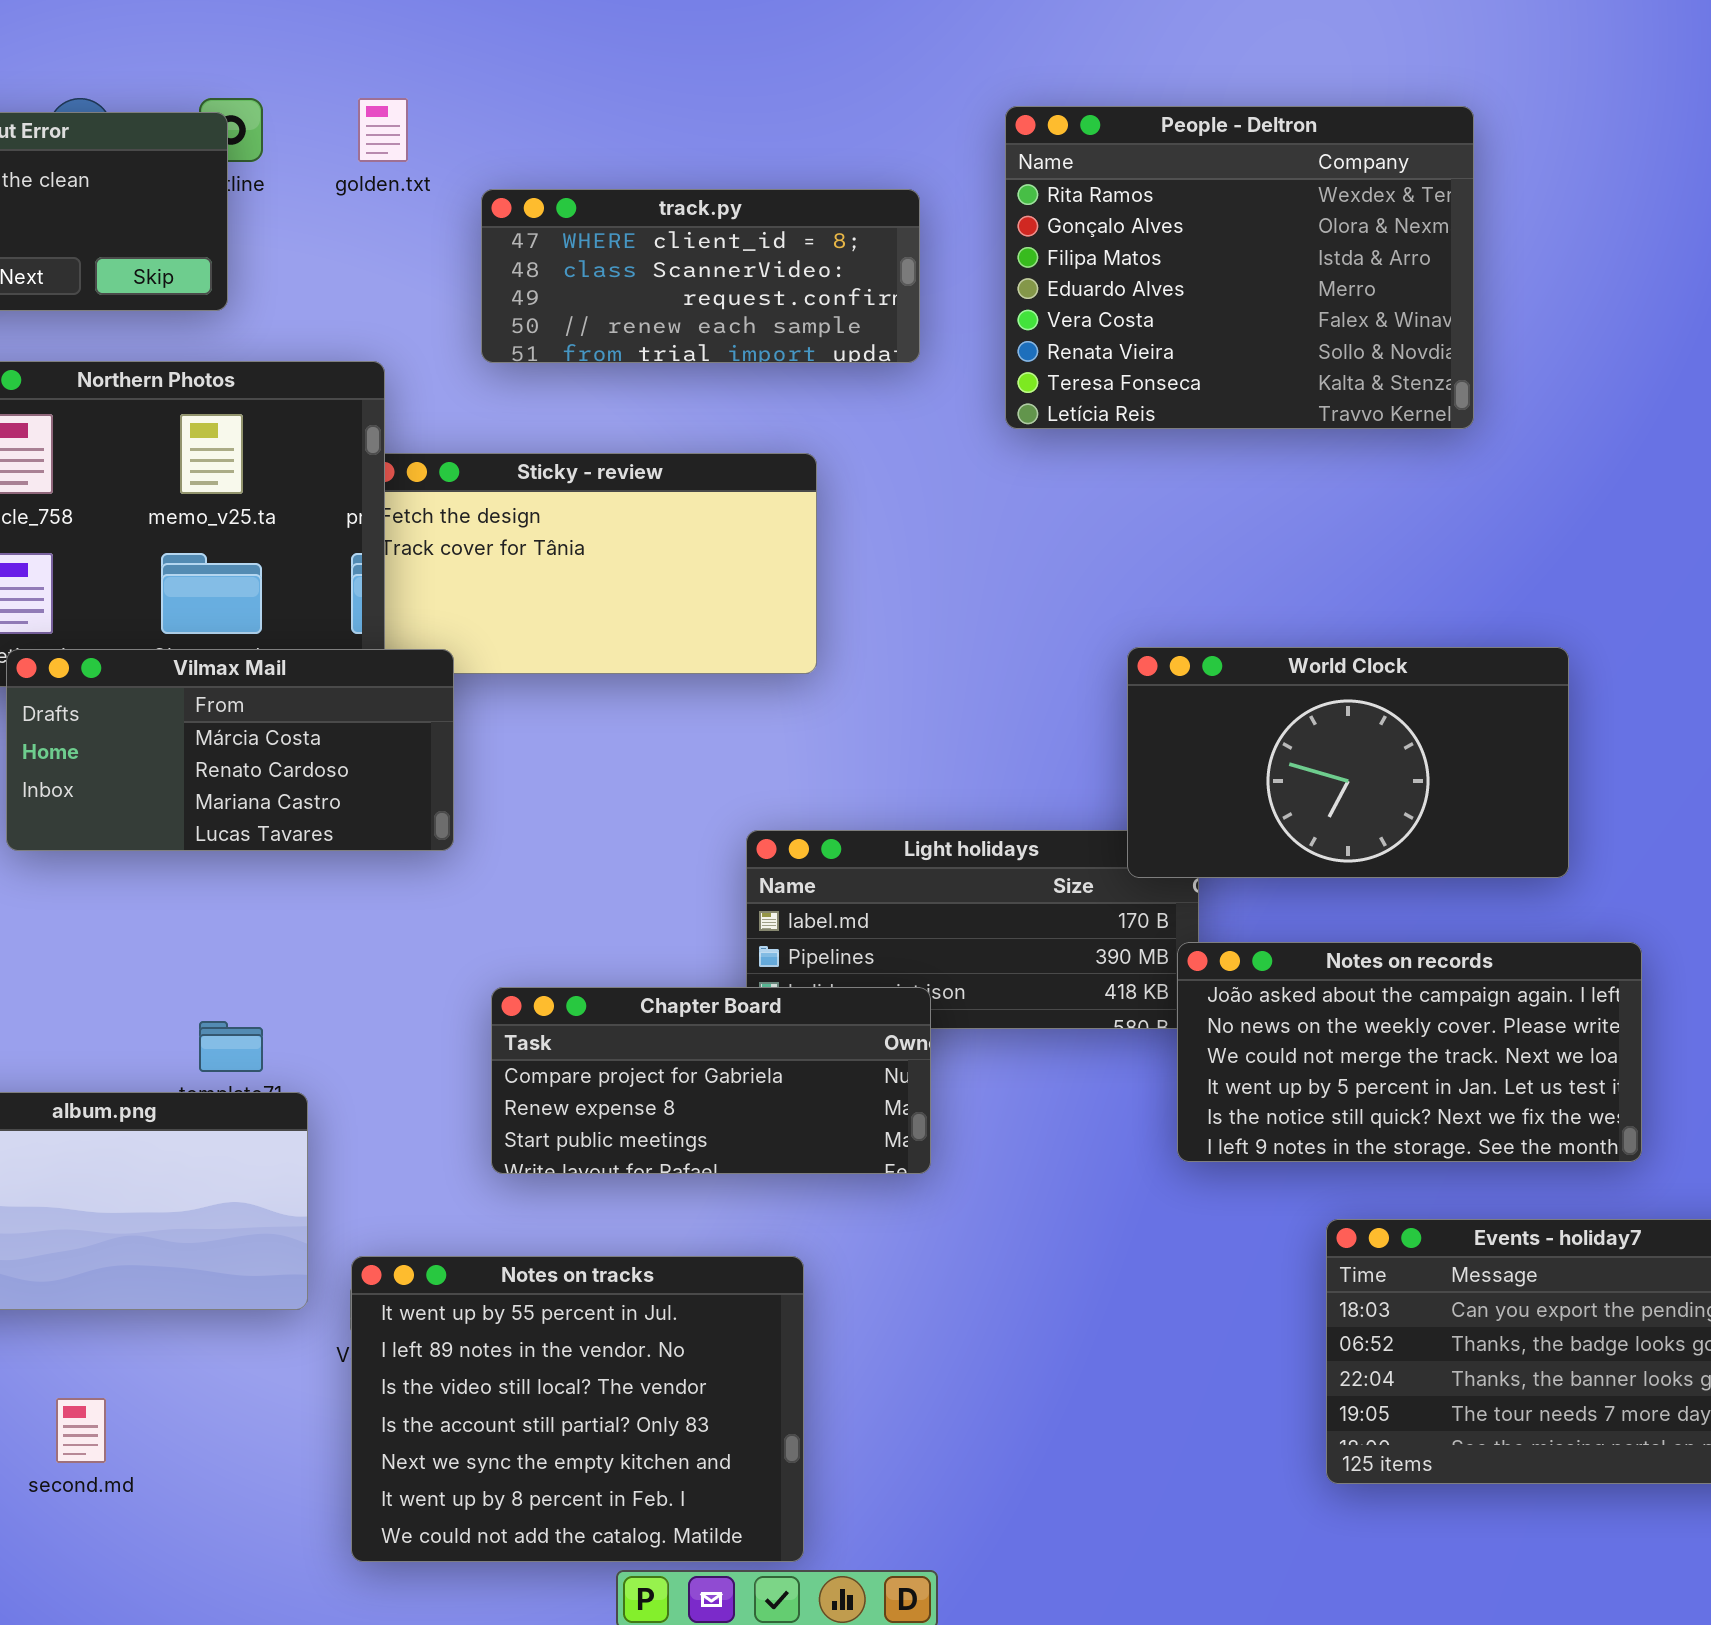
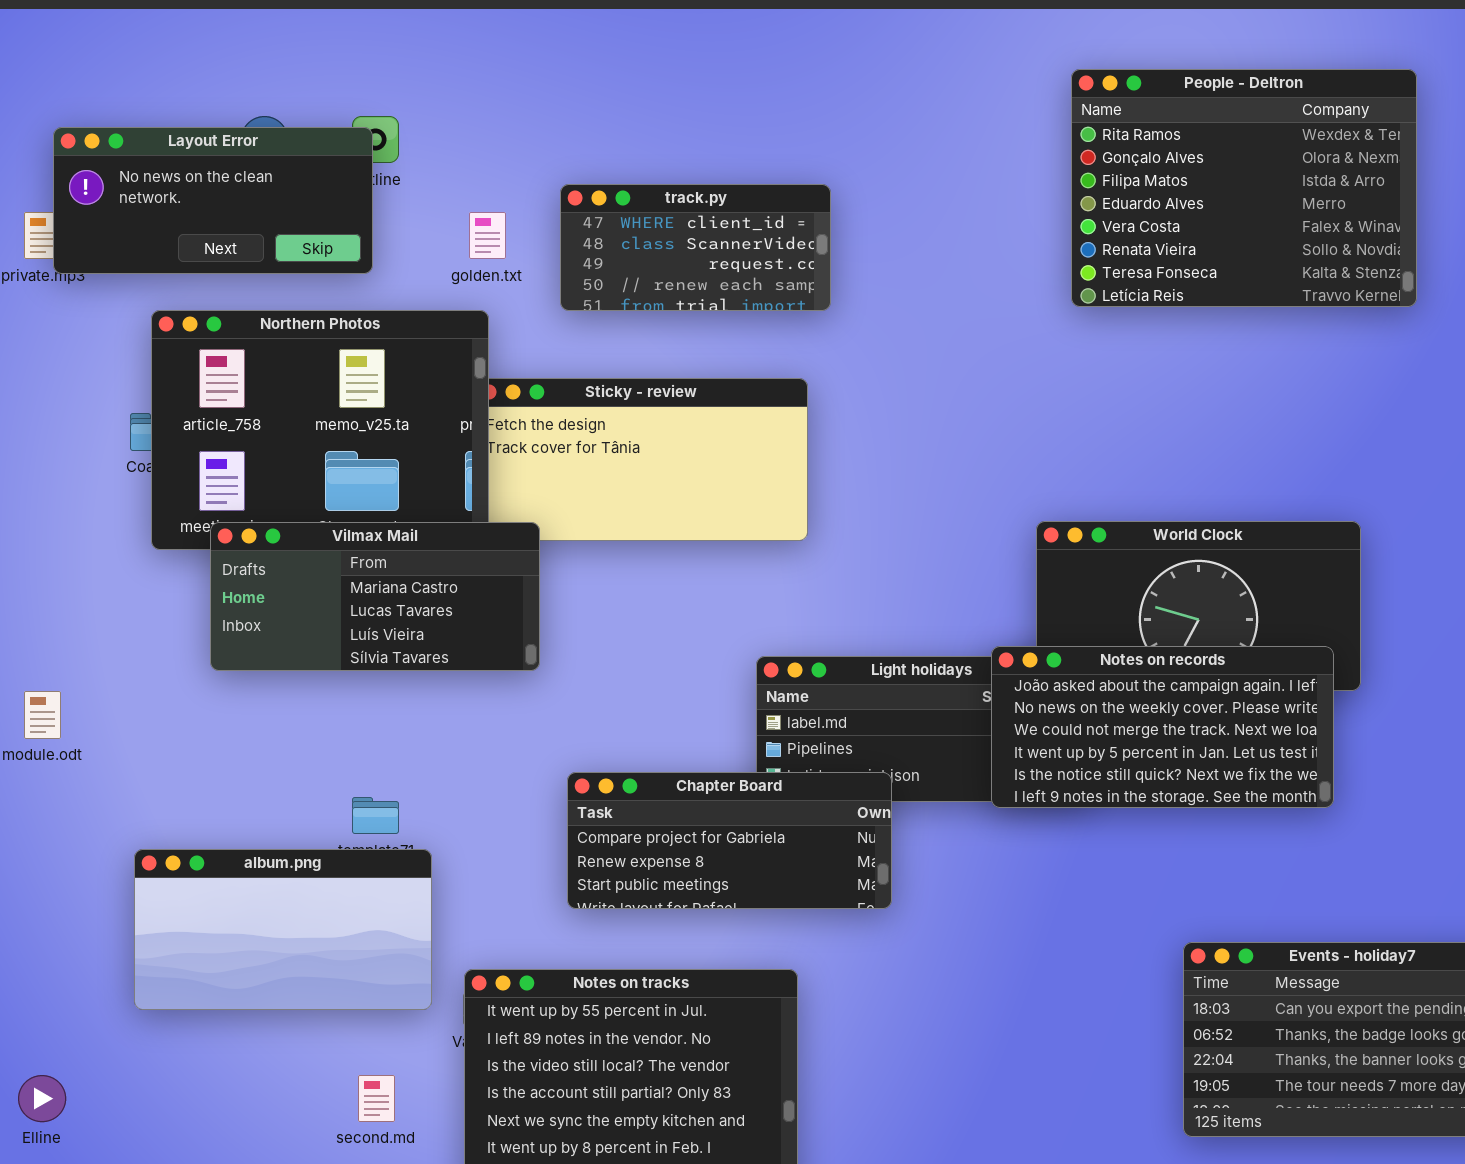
golden.txt: [358,98,408,162] -> [469,212,506,259], moved
People - Deltron: [1005,106,1474,429] -> [1071,69,1417,307], moved
track.py: [481,189,920,363] -> [560,184,831,311], resized
Vilmax Mail: [6,649,454,851] -> [210,522,540,671], scrolled down 2 rows
Notes on records: [1177,942,1642,1162] -> [991,646,1334,808], moved
second.md: [56,1398,106,1463] -> [358,1075,395,1122], moved

